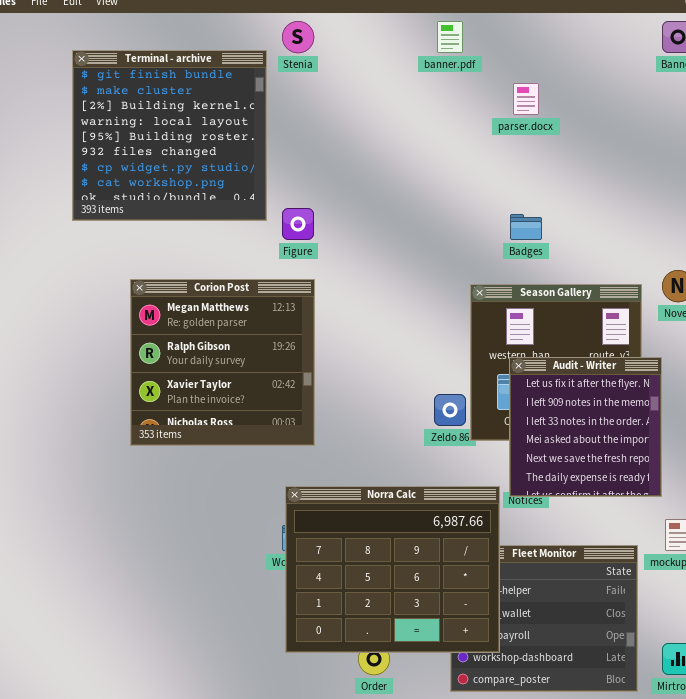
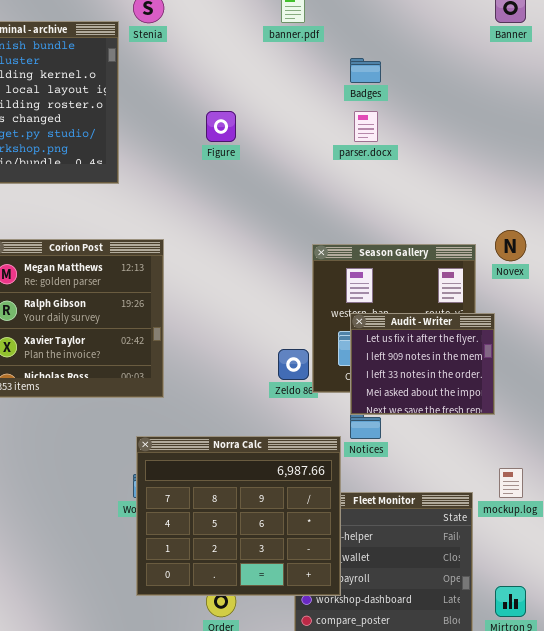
parser.docx: [513,83,539,115] -> [354,111,378,142], moved
Figure: [282,208,314,240] -> [206,111,236,142], moved
Badges: [510,214,542,240] -> [350,58,381,83], moved
Audit - Writer: [509,357,662,497] -> [350,313,495,415], resized

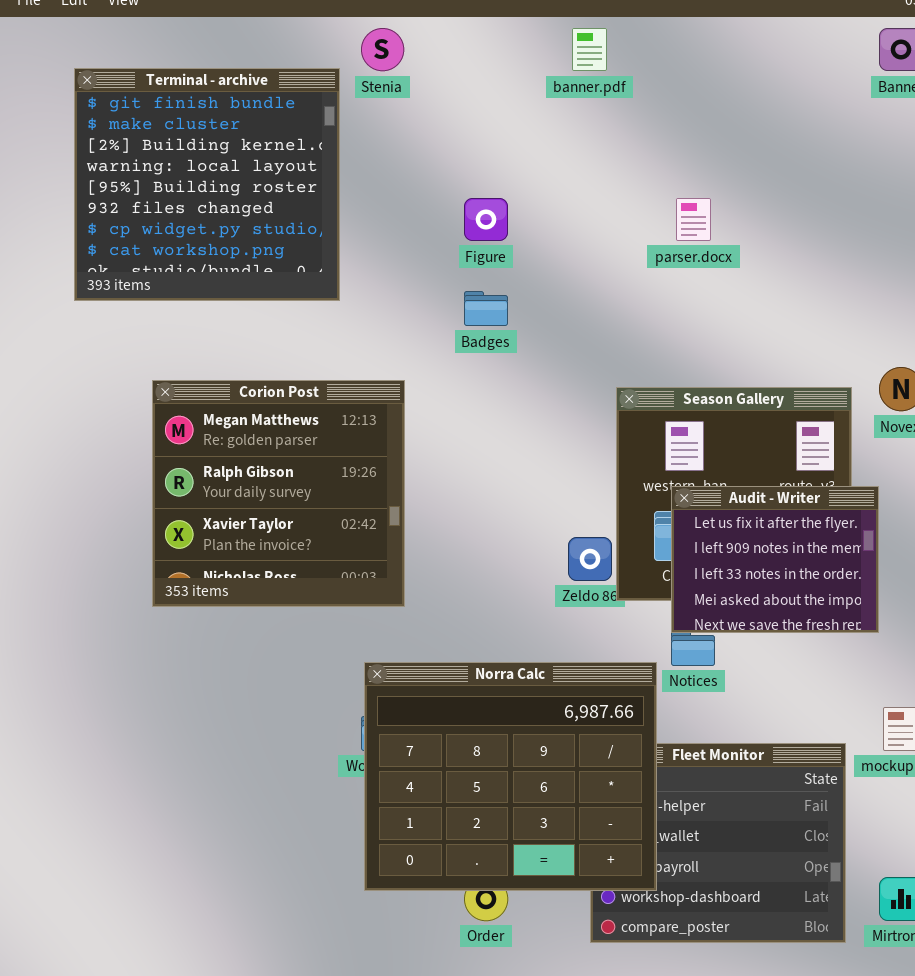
Badges: [350,58,381,83] -> [464,291,508,326], moved

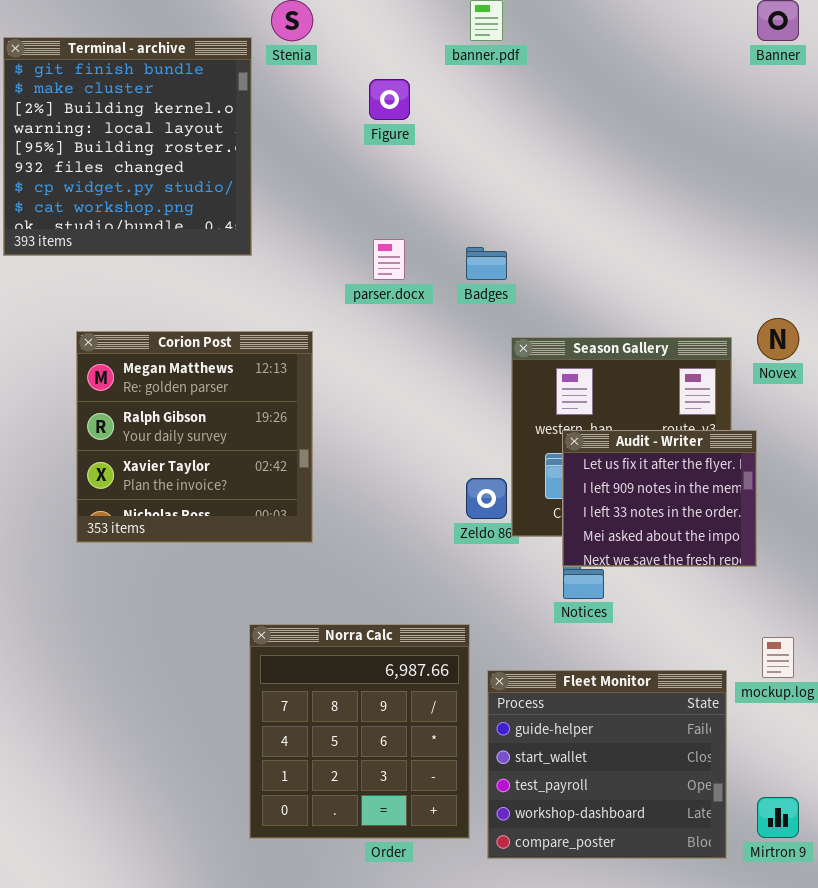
Figure: [464,198,508,241] -> [369,79,410,120], moved
parser.docx: [676,198,711,241] -> [373,239,405,280], moved
Badges: [464,291,508,326] -> [466,247,507,280], moved
Norra Calc: [364,662,657,891] -> [249,624,470,839], moved, resized

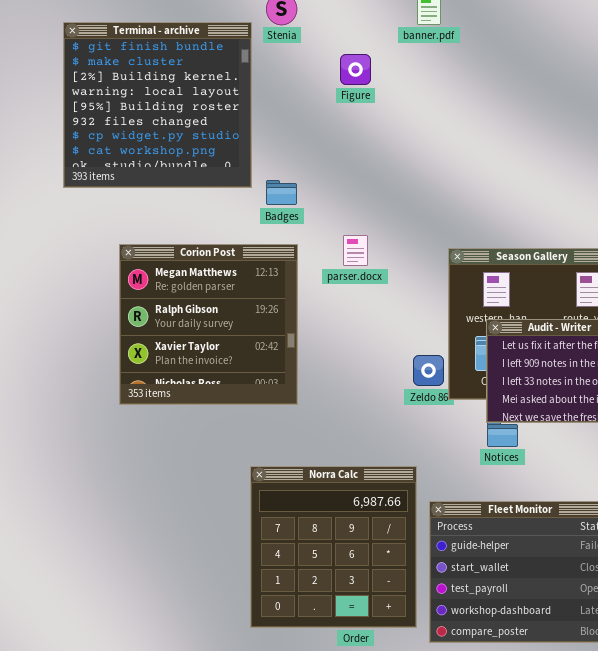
parser.docx: [373,239,405,280] -> [343,235,368,266], moved
Badges: [466,247,507,280] -> [266,180,297,205], moved

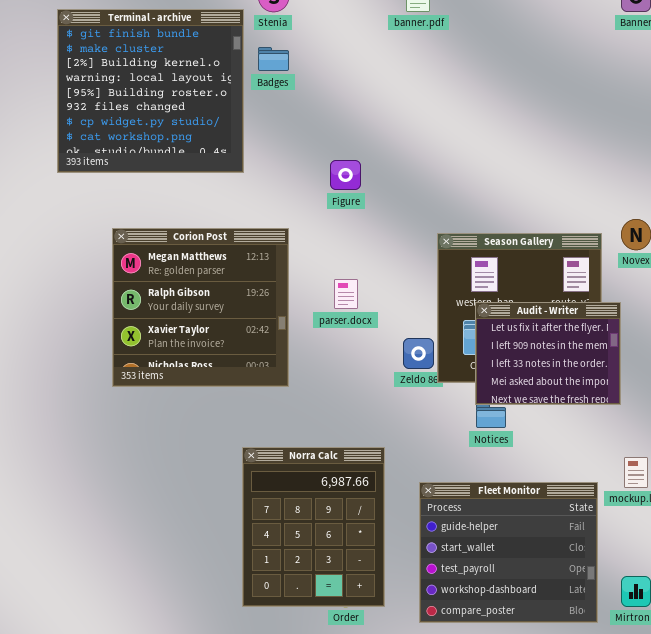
Figure: [340,54,371,85] -> [330,160,361,190], moved
Badges: [266,180,297,205] -> [258,47,289,71], moved
parser.docx: [343,235,368,266] -> [334,279,358,309], moved
Norra Calc: [250,466,417,628] -> [242,447,385,607], resized

